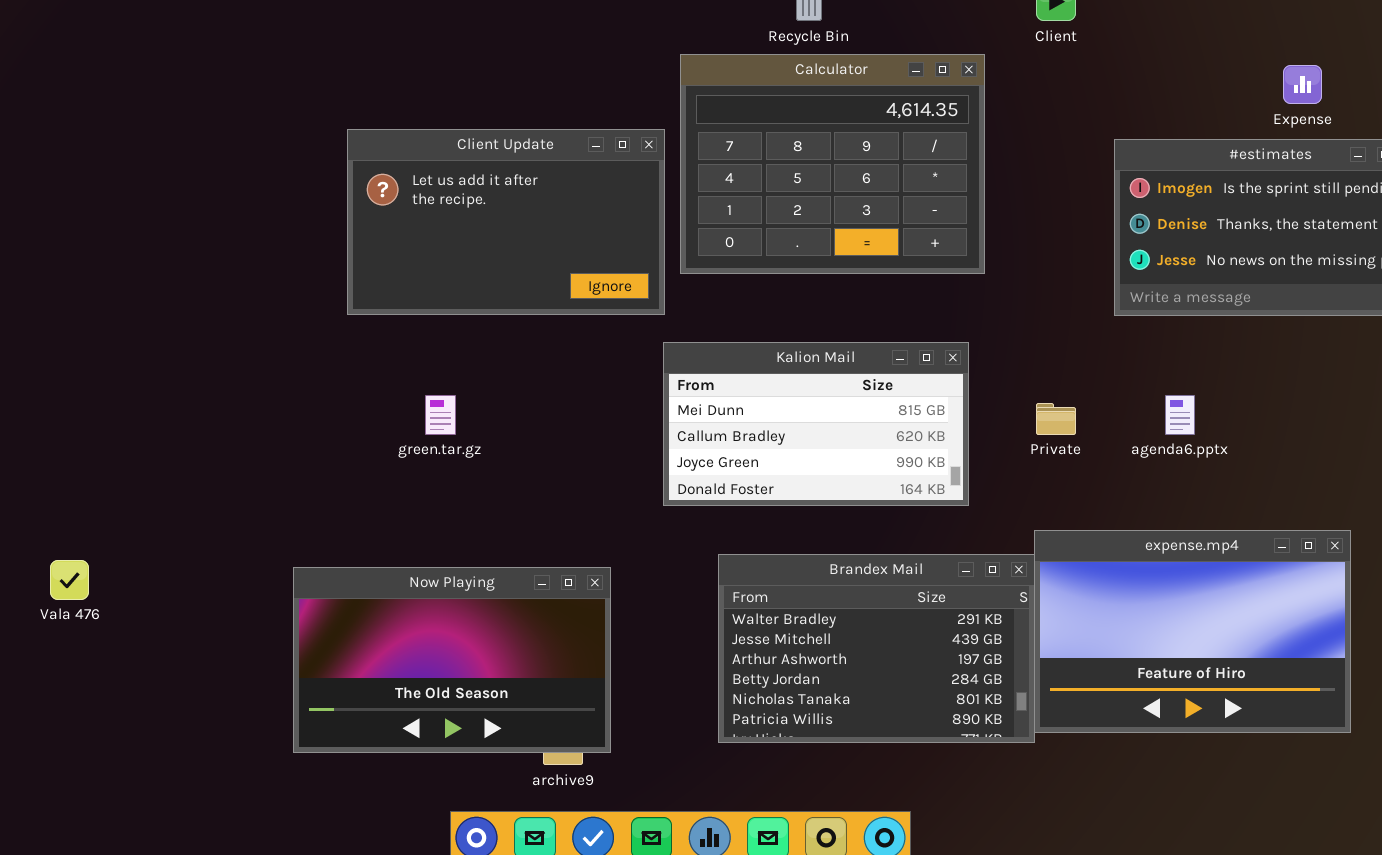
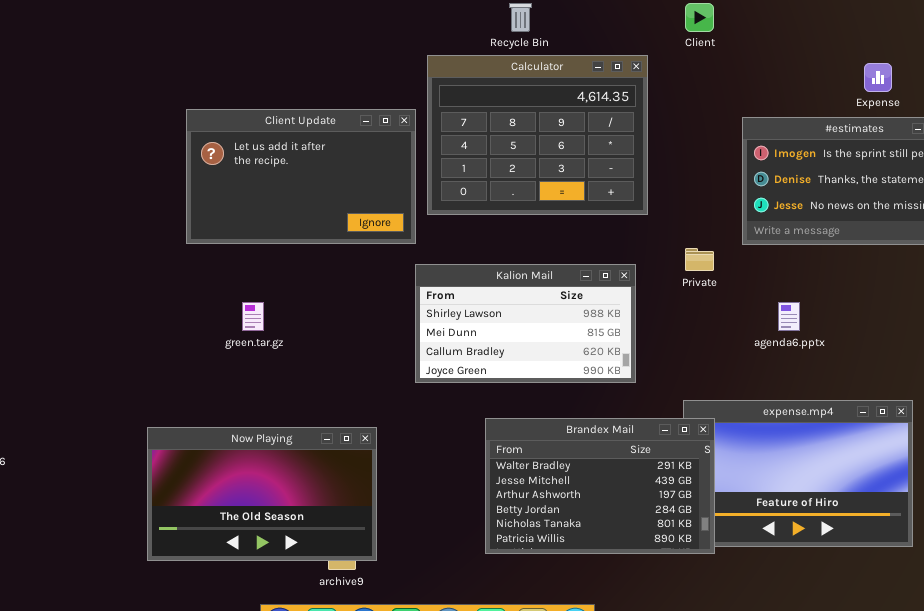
Kalion Mail: [663,342,969,506] -> [415,264,636,383], scrolled up 1 row
Private: [1036,403,1076,435] -> [685,248,714,271], moved
Brandex Mail: [718,554,1035,743] -> [485,418,715,554], moved

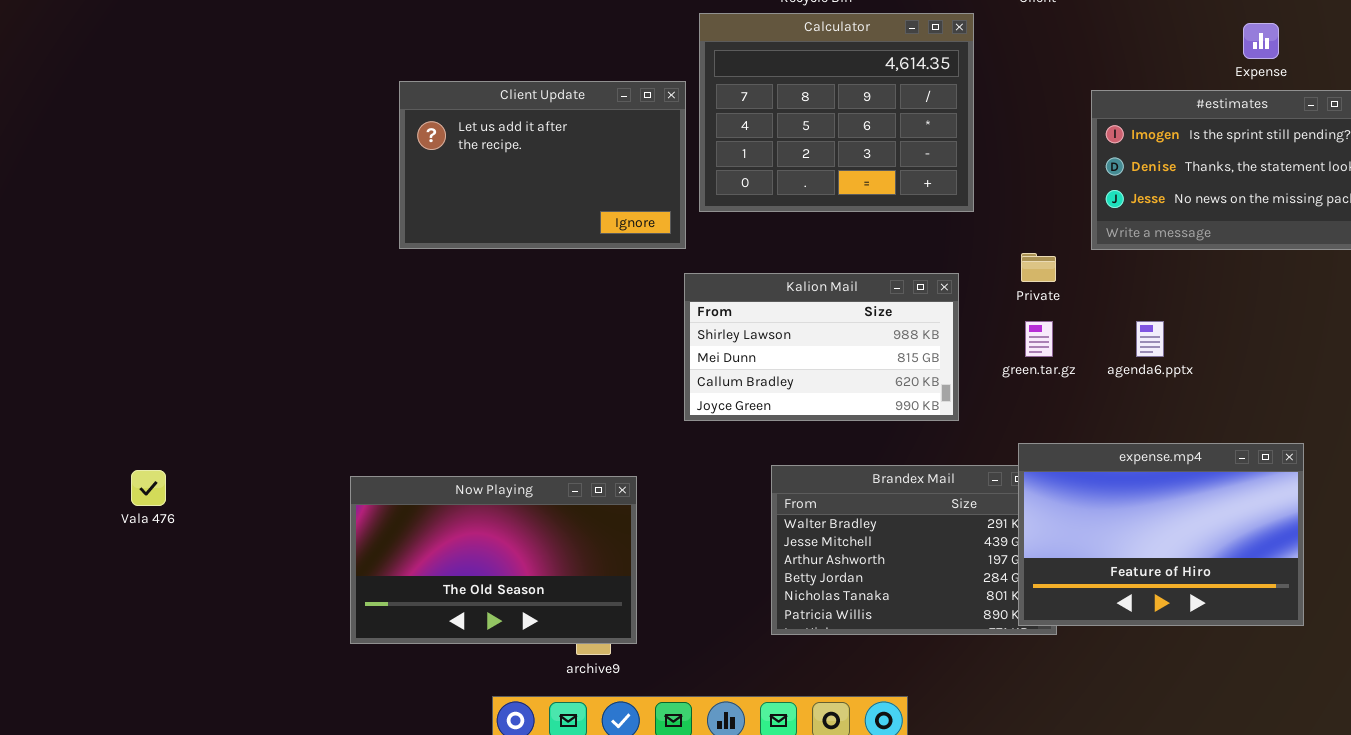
green.tar.gz: [242,302,264,331] -> [1025,321,1053,357], moved
expense.mp4: [683,400,913,547] -> [1018,443,1304,626], raised

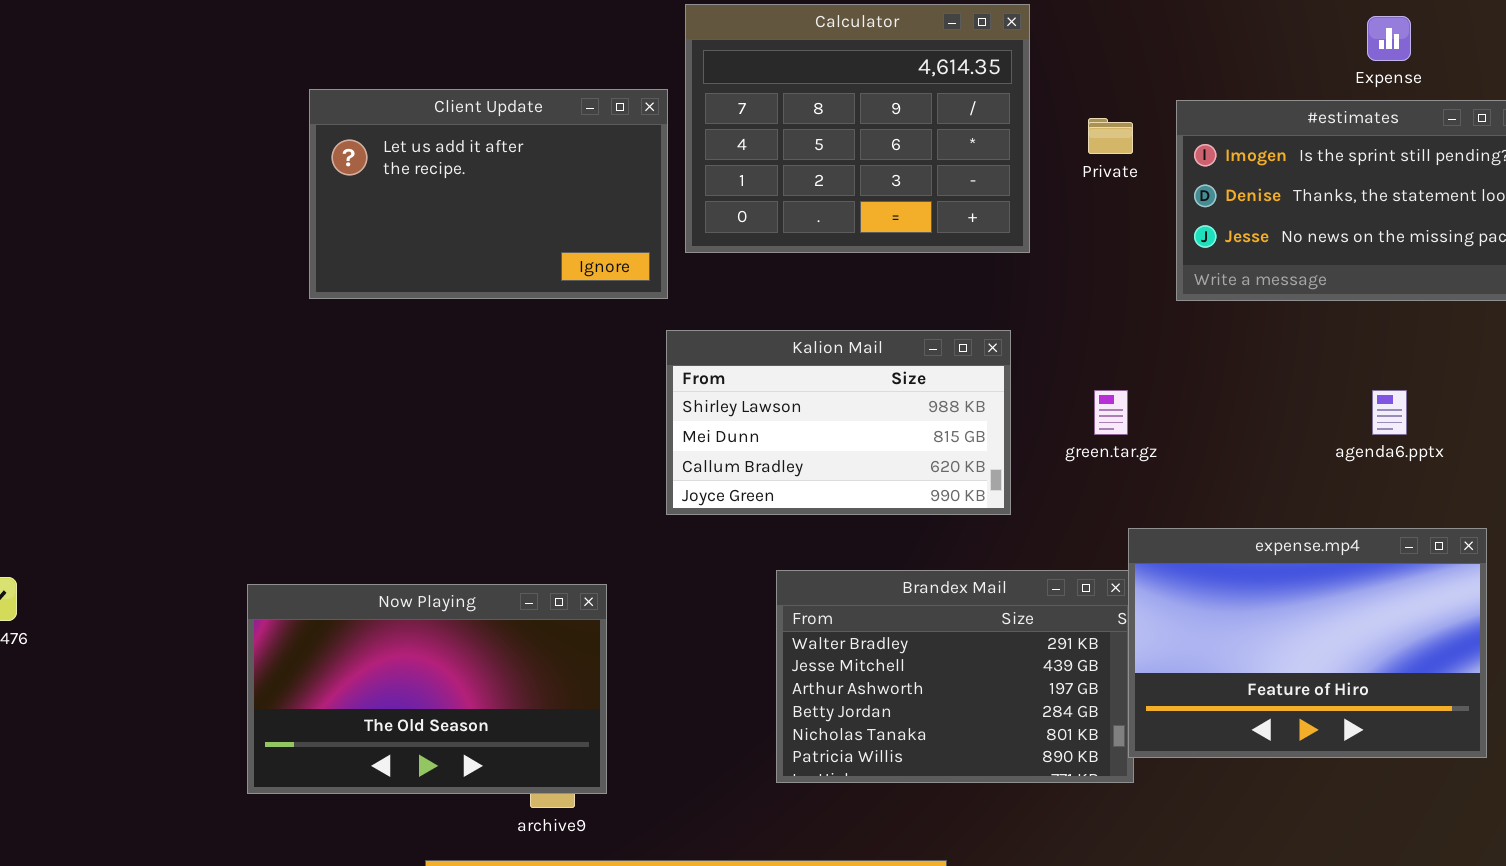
Private: [1021,253,1056,282] -> [1088,118,1133,154], moved
agenda6.pptx: [1136,321,1164,357] -> [1372,390,1407,435], moved
expense.mp4: [1018,443,1304,626] -> [1128,528,1487,758], moved

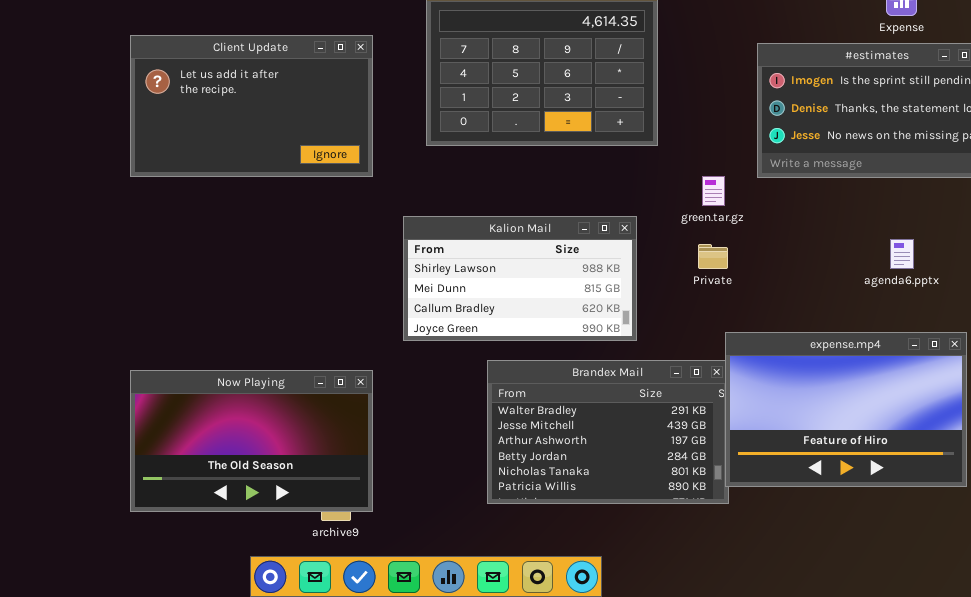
Client Update: [309,89,668,299] -> [130,35,373,177], moved
Private: [1088,118,1133,154] -> [698,244,728,269], moved
Kalion Mail: [666,330,1011,515] -> [403,216,637,341], moved
green.tar.gz: [1094,390,1128,435] -> [702,176,725,206], moved

